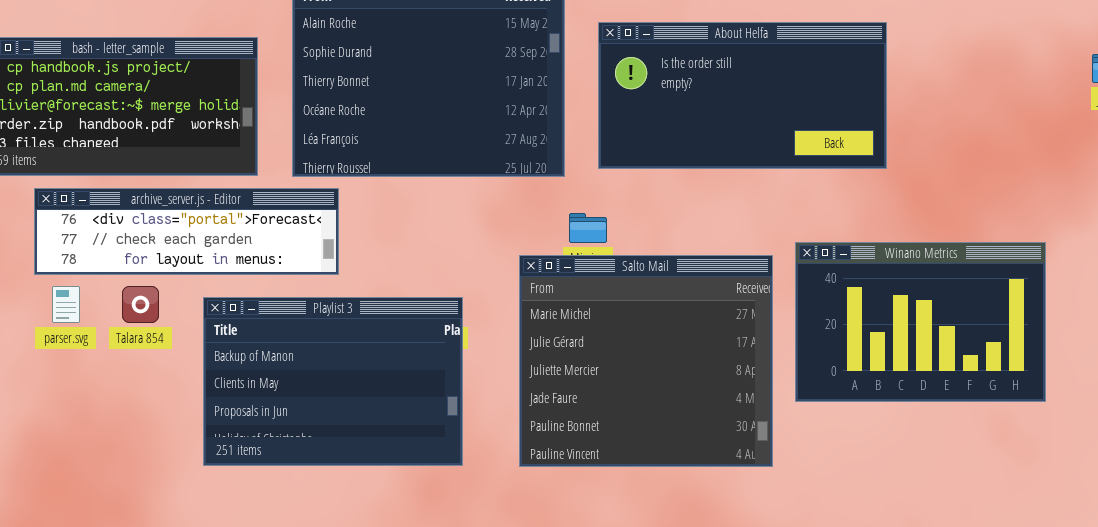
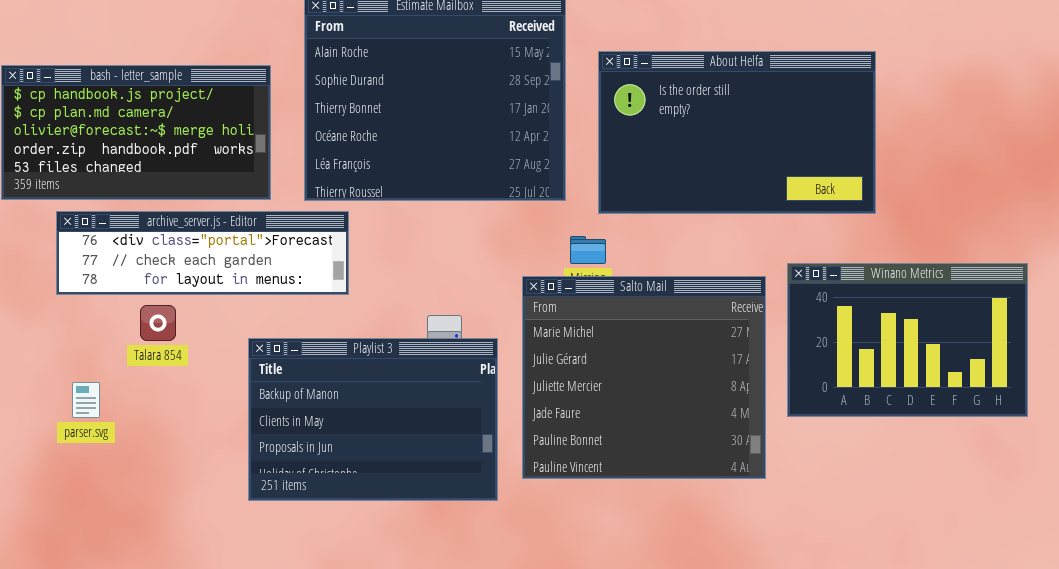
About Helfa: [598,22,887,169] -> [598,51,876,214], resized
parser.svg: [52,286,80,323] -> [72,382,100,418], moved
Playlist 3: [203,297,463,466] -> [248,338,498,501], moved

